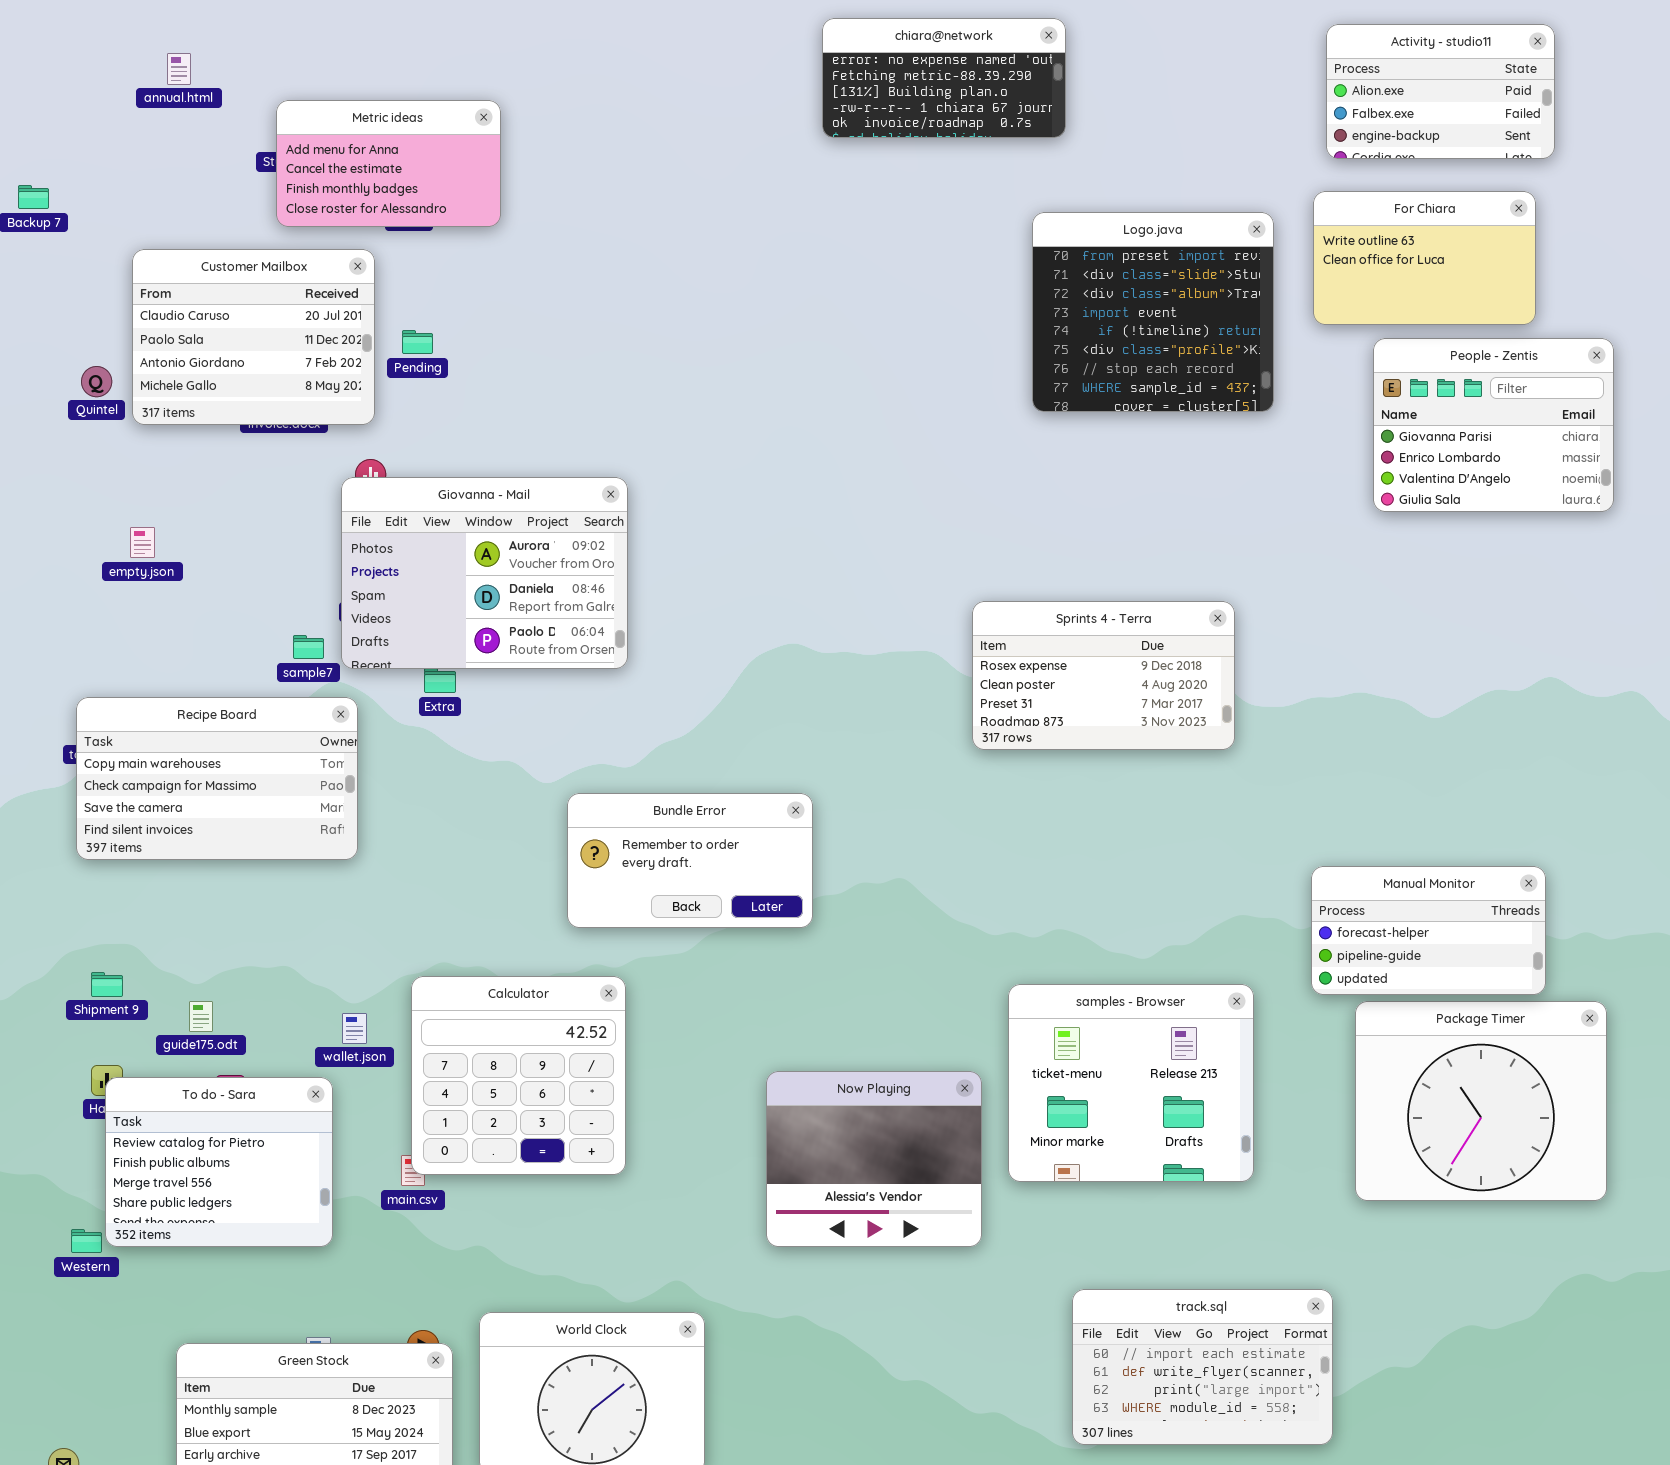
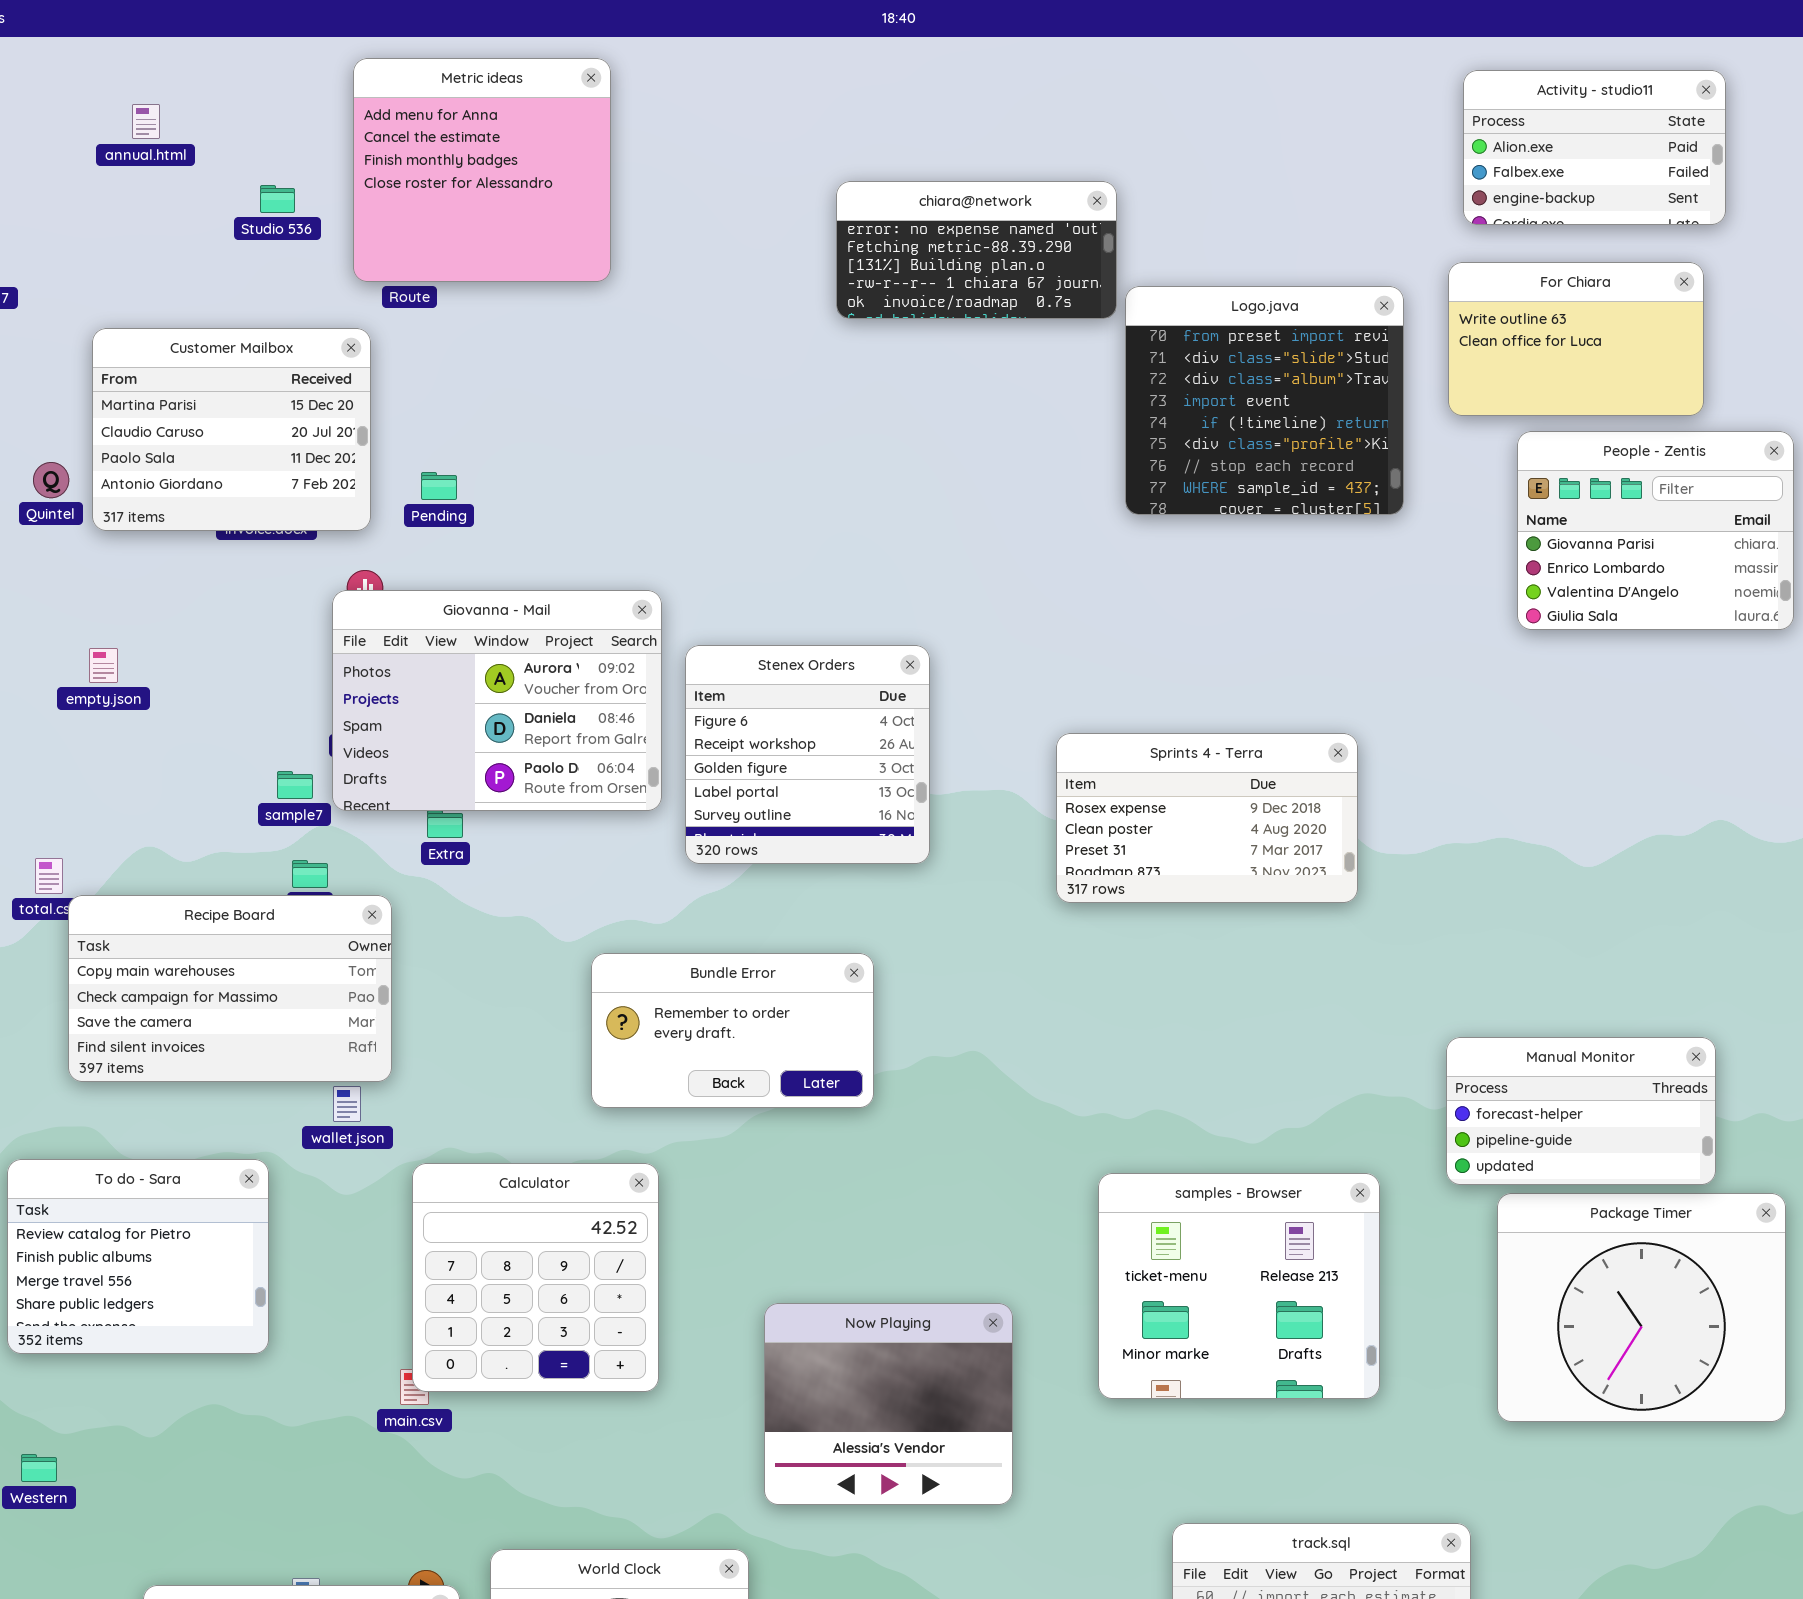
chiara@network: [822,18,1066,138] -> [836,181,1117,319], moved
Metric ideas: [276,100,501,227] -> [353,58,611,282], moved, resized
Customer Mailbox: [132,249,375,425] -> [92,328,371,531], scrolled up 1 row
Pending: [402,330,433,354] -> [421,472,457,500], moved
Stenex Orders: none -> [685,645,930,864], opened
Recipe Board: [76,697,358,860] -> [68,895,392,1082], moved
wallet.json: [342,1013,367,1044] -> [333,1086,361,1122], moved
Now Playing: [766,1071,982,1247] -> [764,1303,1013,1505], moved
To do - Sara: [105,1077,333,1247] -> [7,1159,269,1354], moved

